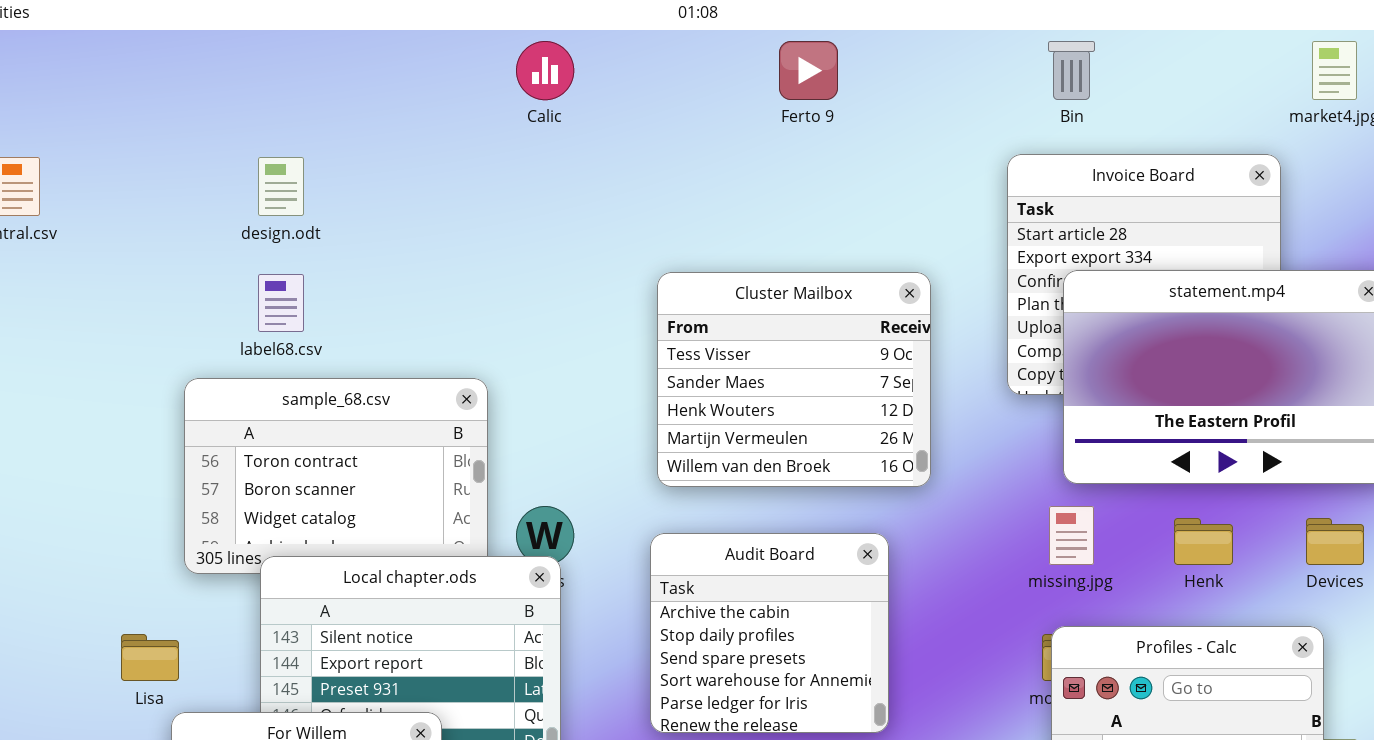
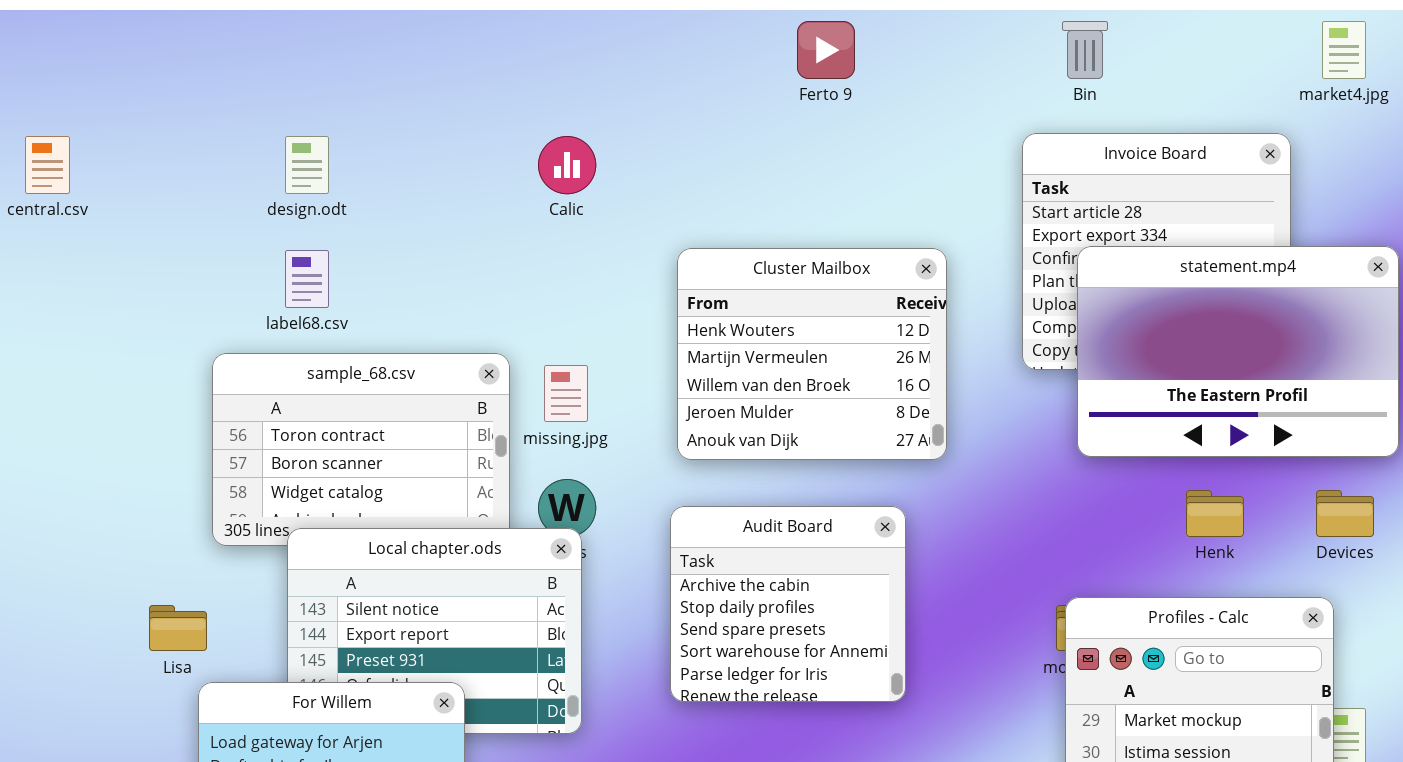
Calic: [516,41,574,100] -> [538,136,596,194], moved
Cluster Mailbox: [657,272,931,487] -> [677,248,947,460], scrolled down 2 rows
missing.jpg: [1049,506,1094,565] -> [544,365,588,422], moved

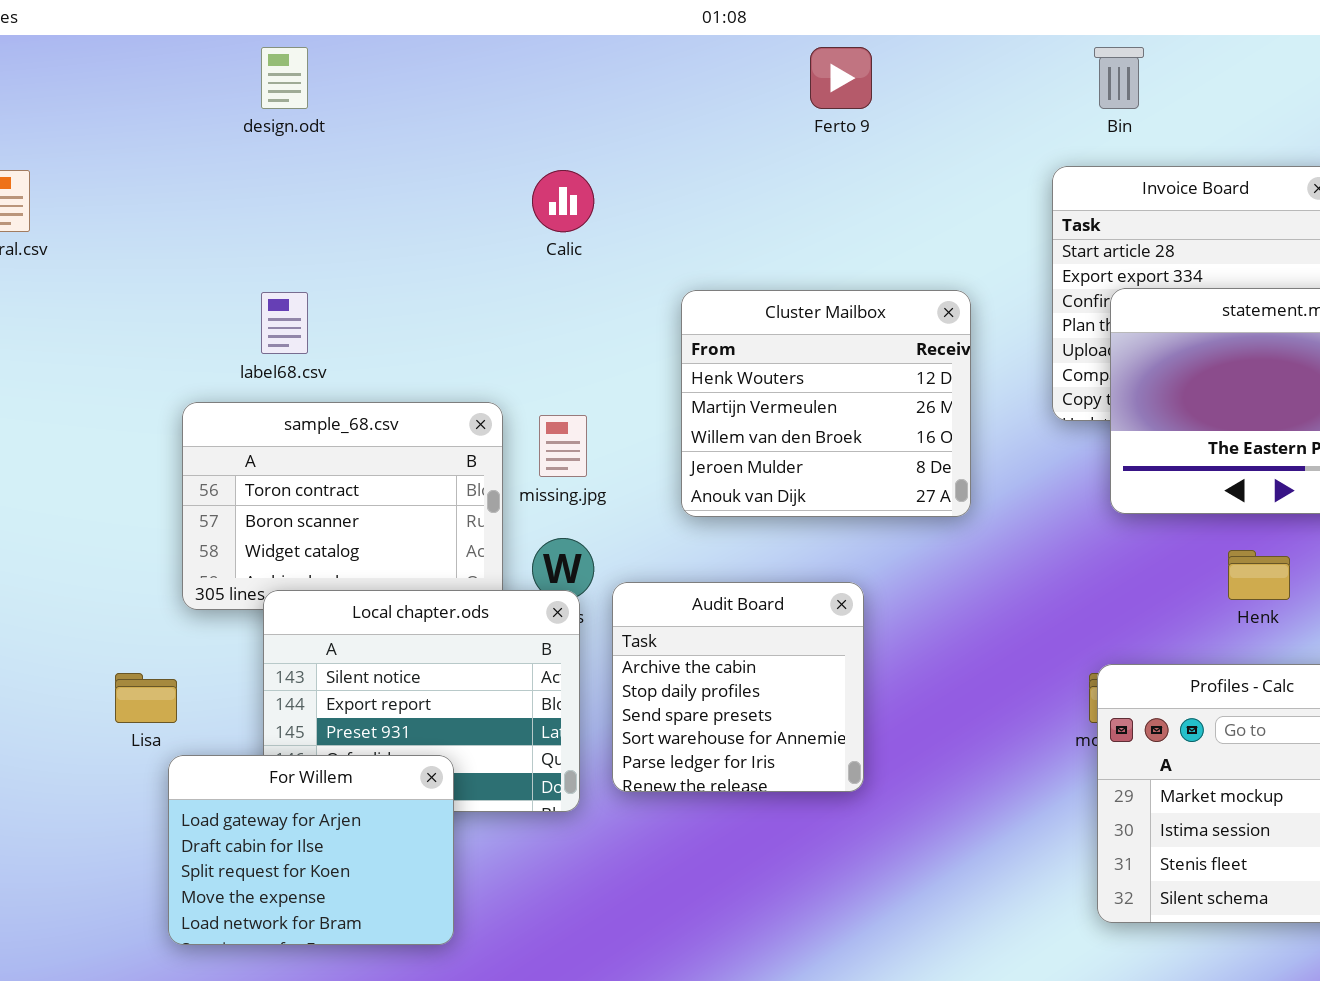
design.odt: [285,136,329,194] -> [261,47,308,109], moved
Audit Board: [670,506,906,702] -> [612,582,864,792], moved

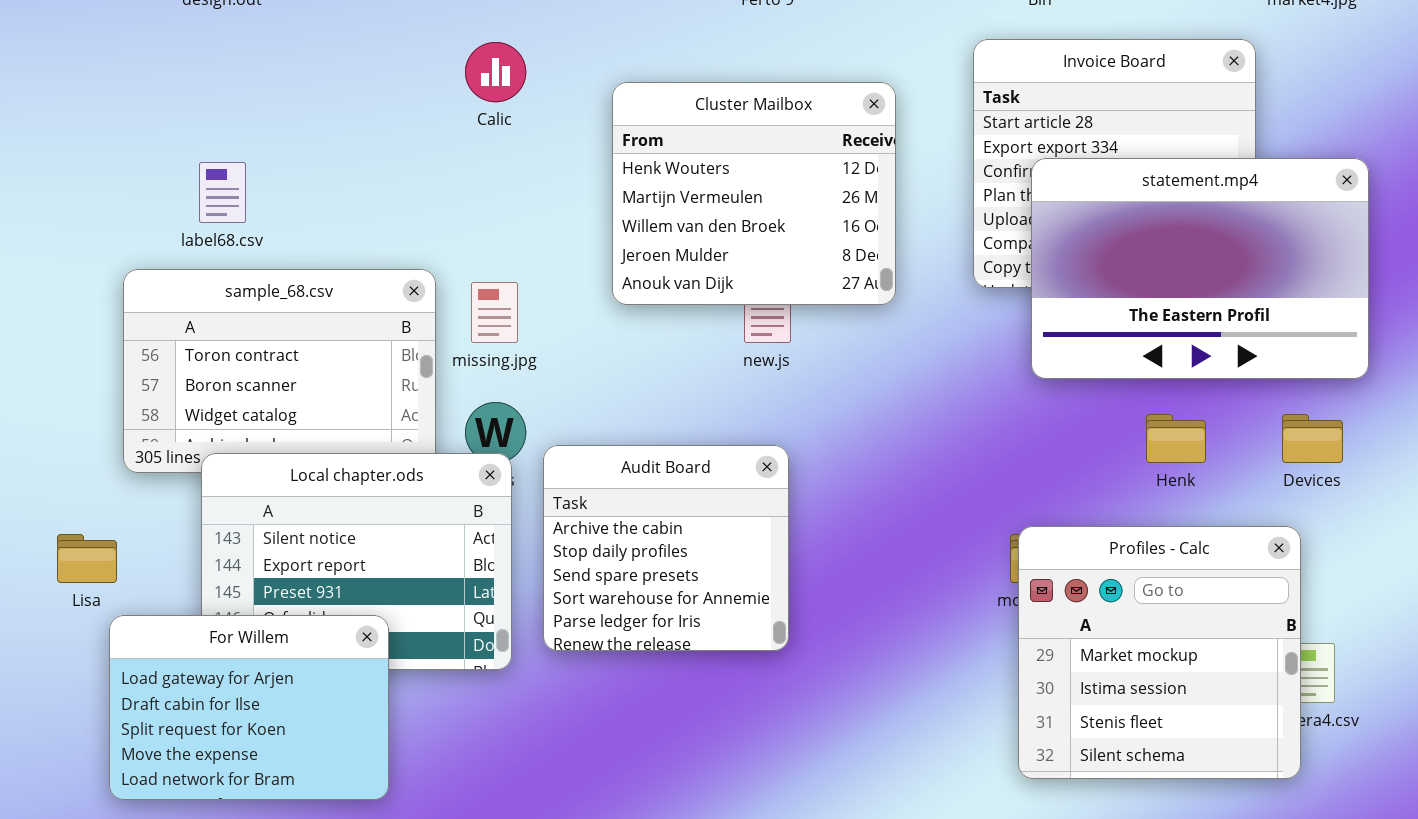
Cluster Mailbox: [681,290,971,517] -> [612,82,896,305], moved

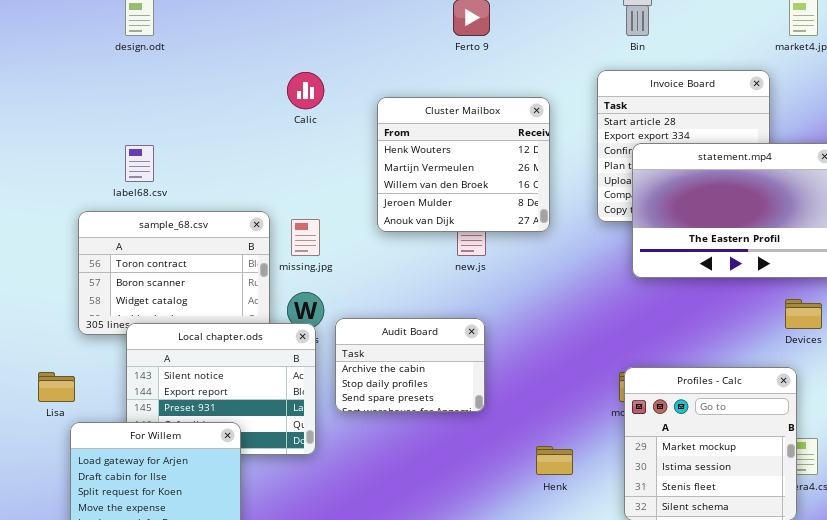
Henk: [1146,414,1206,463] -> [536,446,573,475], moved
Audit Board: [543,445,789,651] -> [335,318,485,412], resized

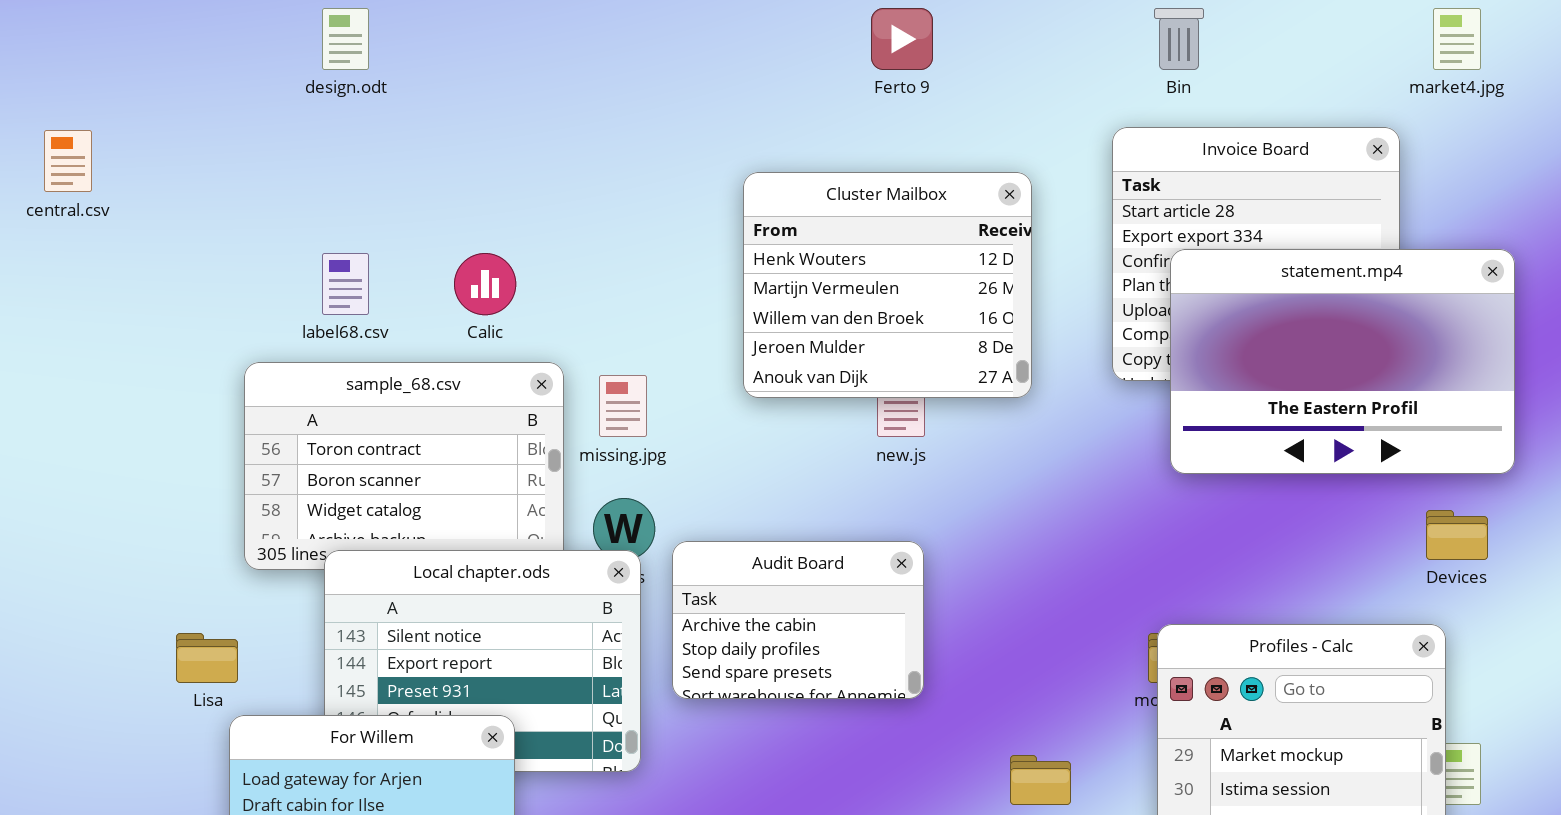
Calic: [287,72,324,109] -> [454,253,516,315], moved

